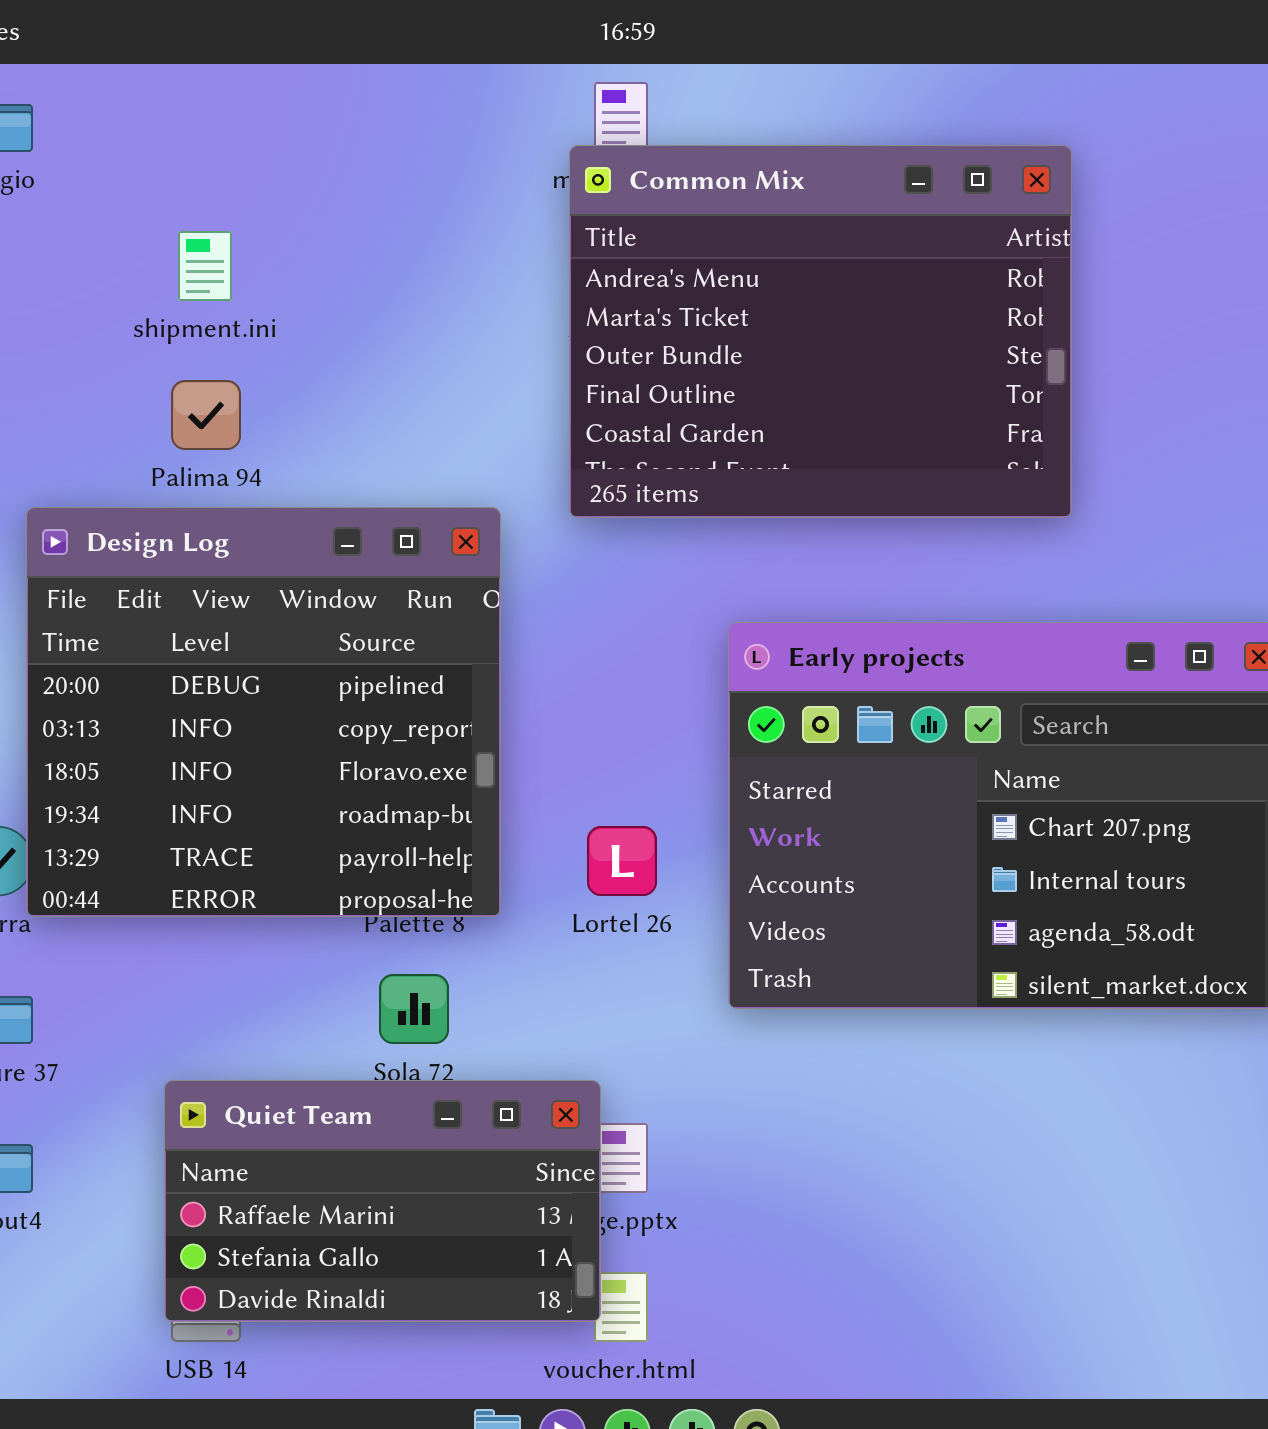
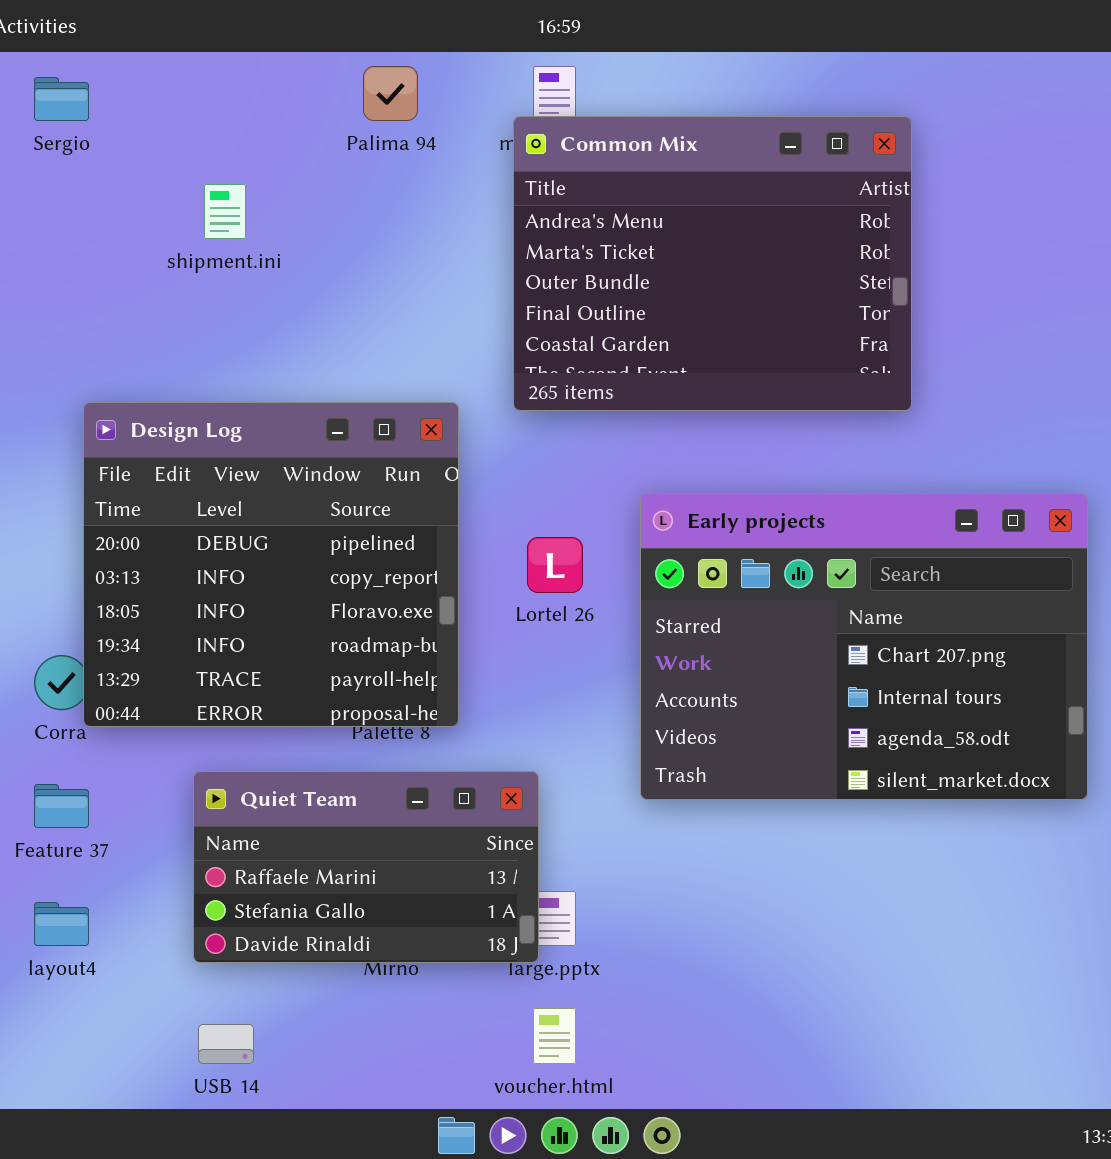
Palima 94: [171,380,241,450] -> [363,66,418,121], moved
Lortel 26: [587,826,657,896] -> [527,537,583,593], moved
Quiet Team: [164,1080,601,1322] -> [193,771,539,963], moved

